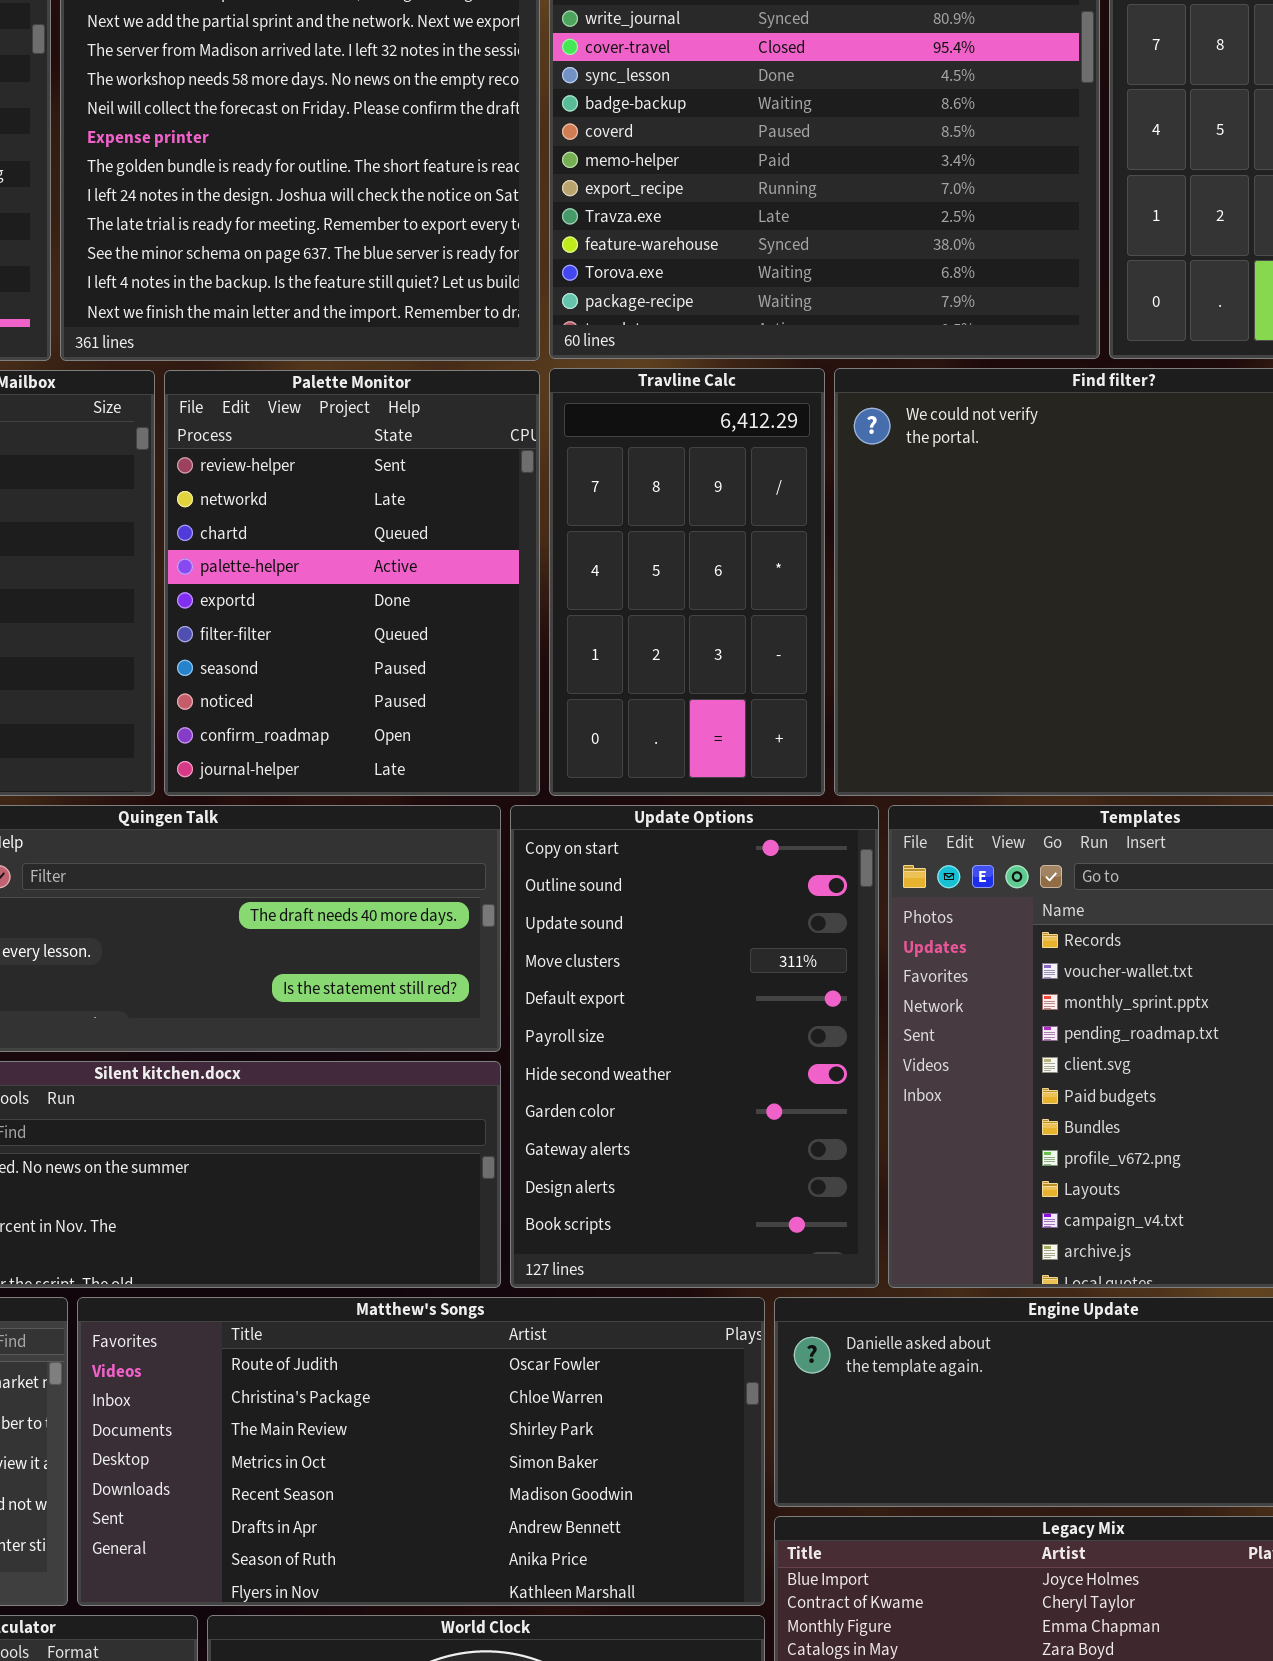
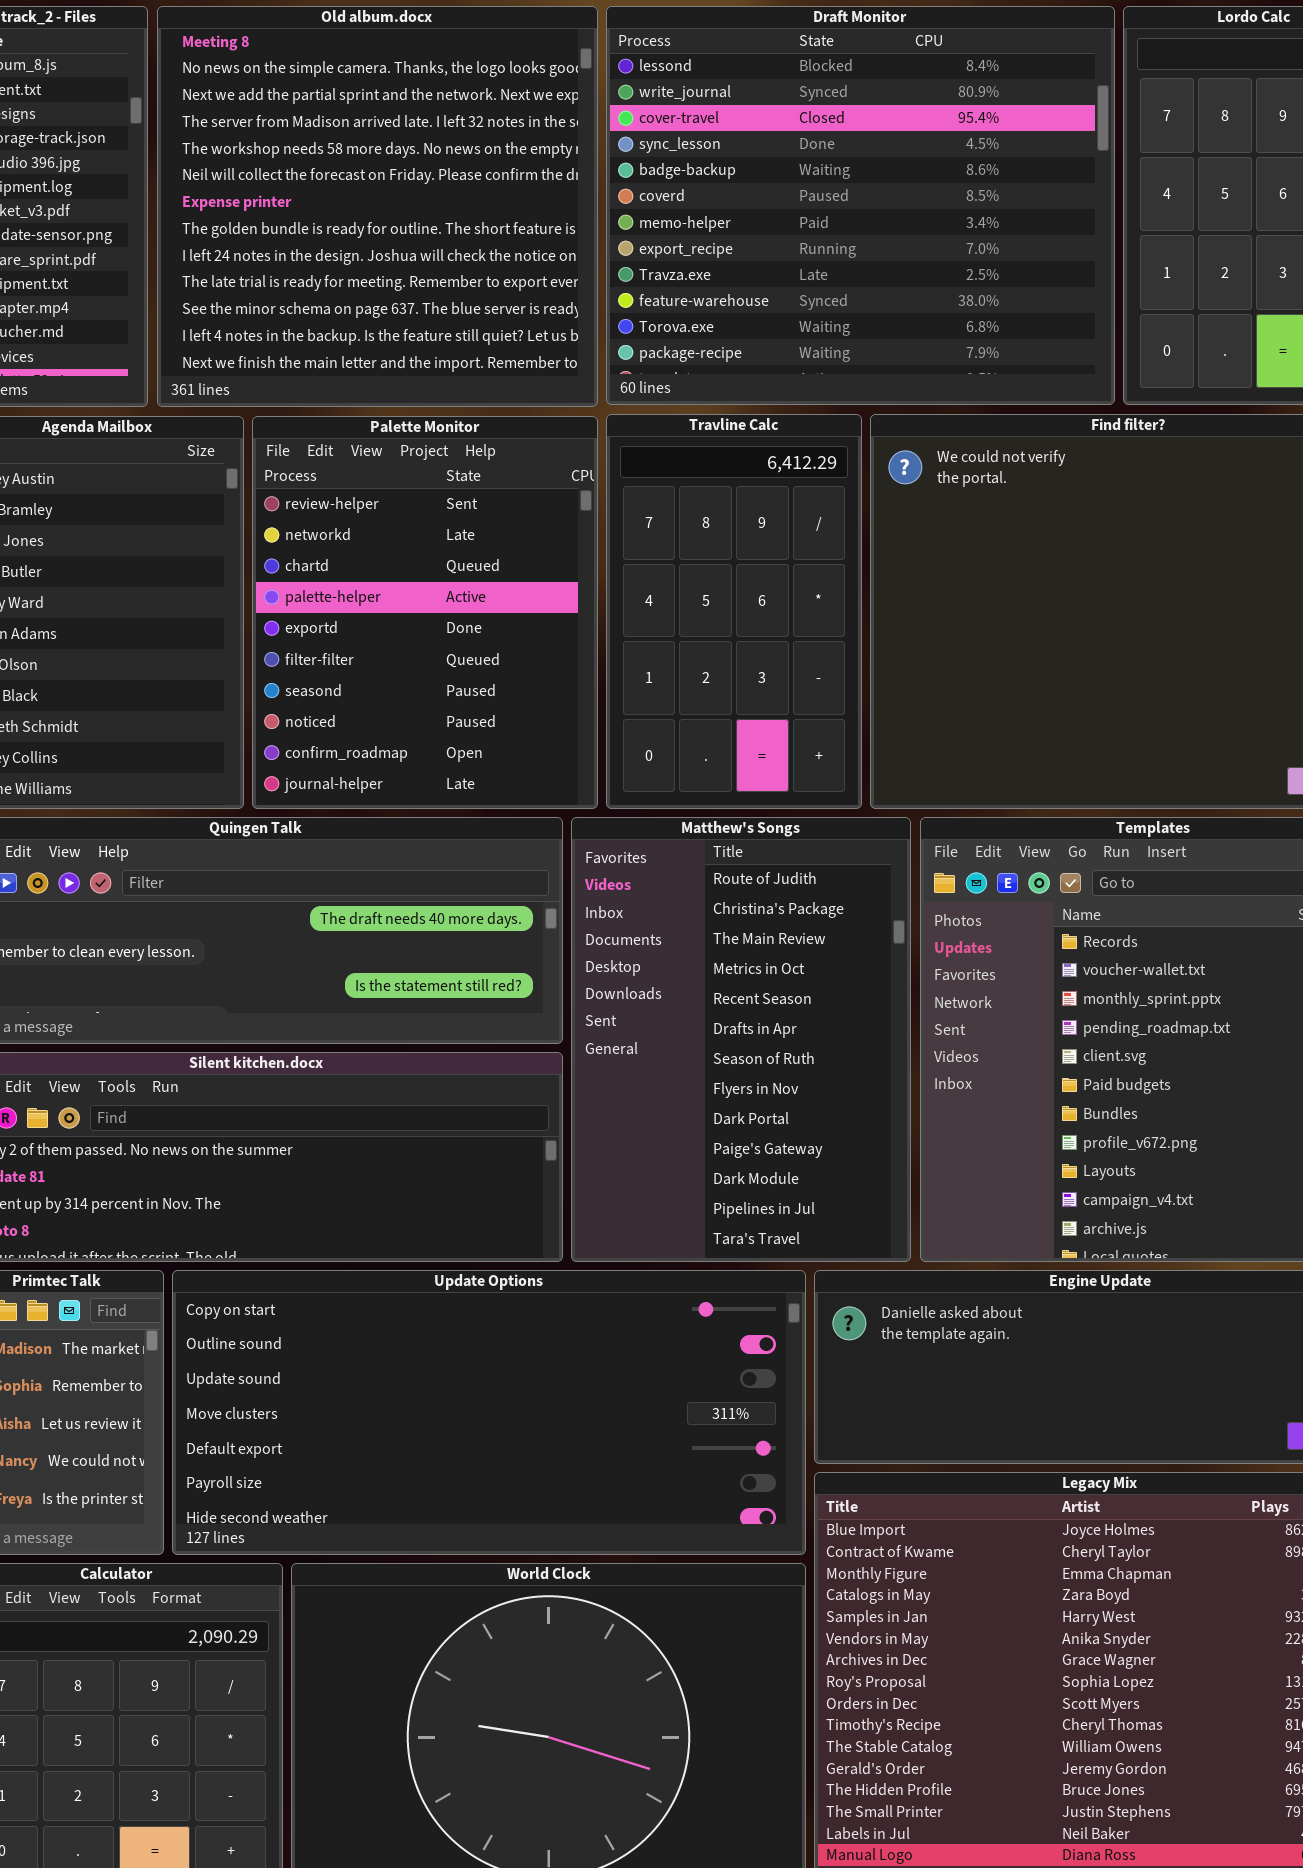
Update Options: [510,805,879,1288] -> [172,1270,806,1555], moved, resized
Matthew's Songs: [77,1297,765,1606] -> [571,817,911,1262], moved, resized

